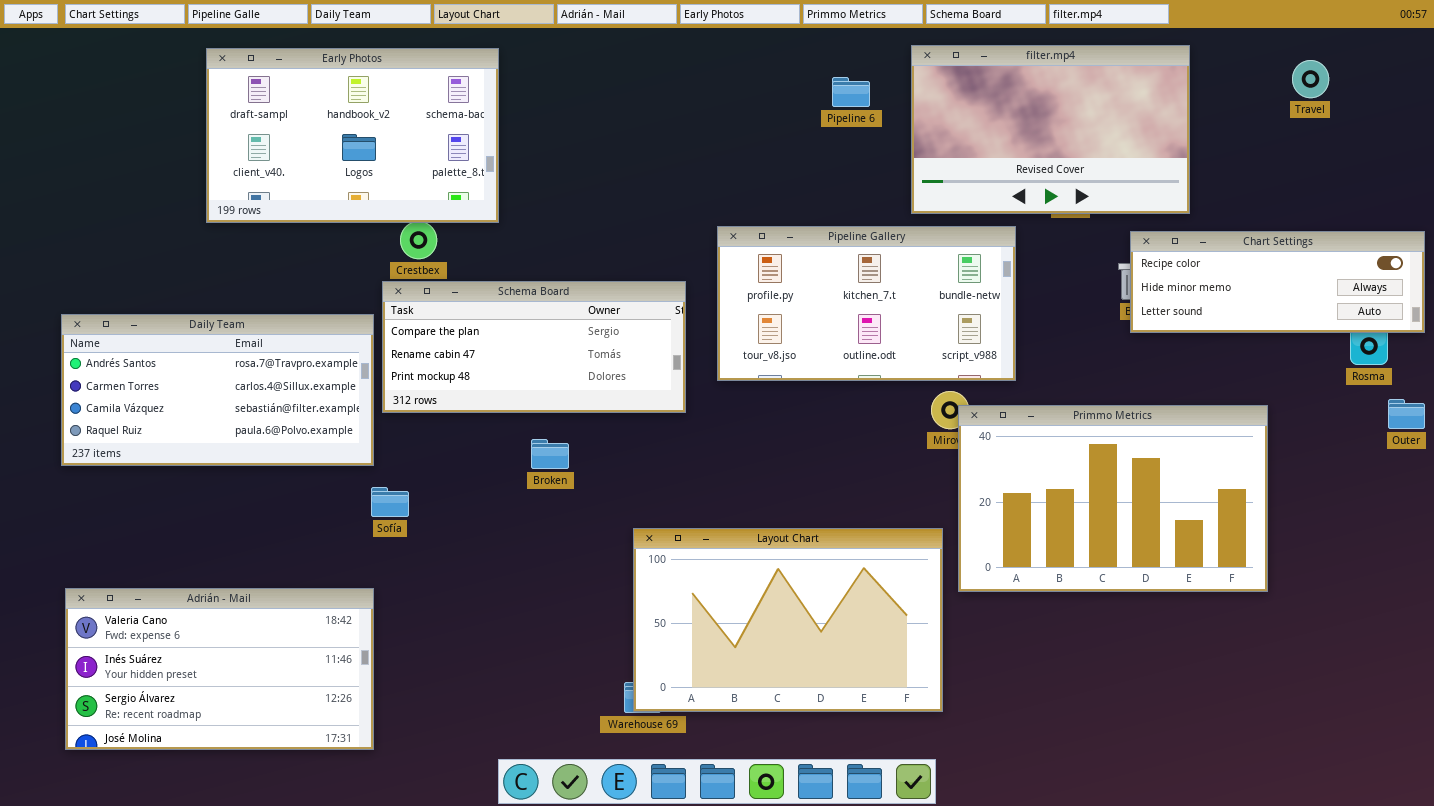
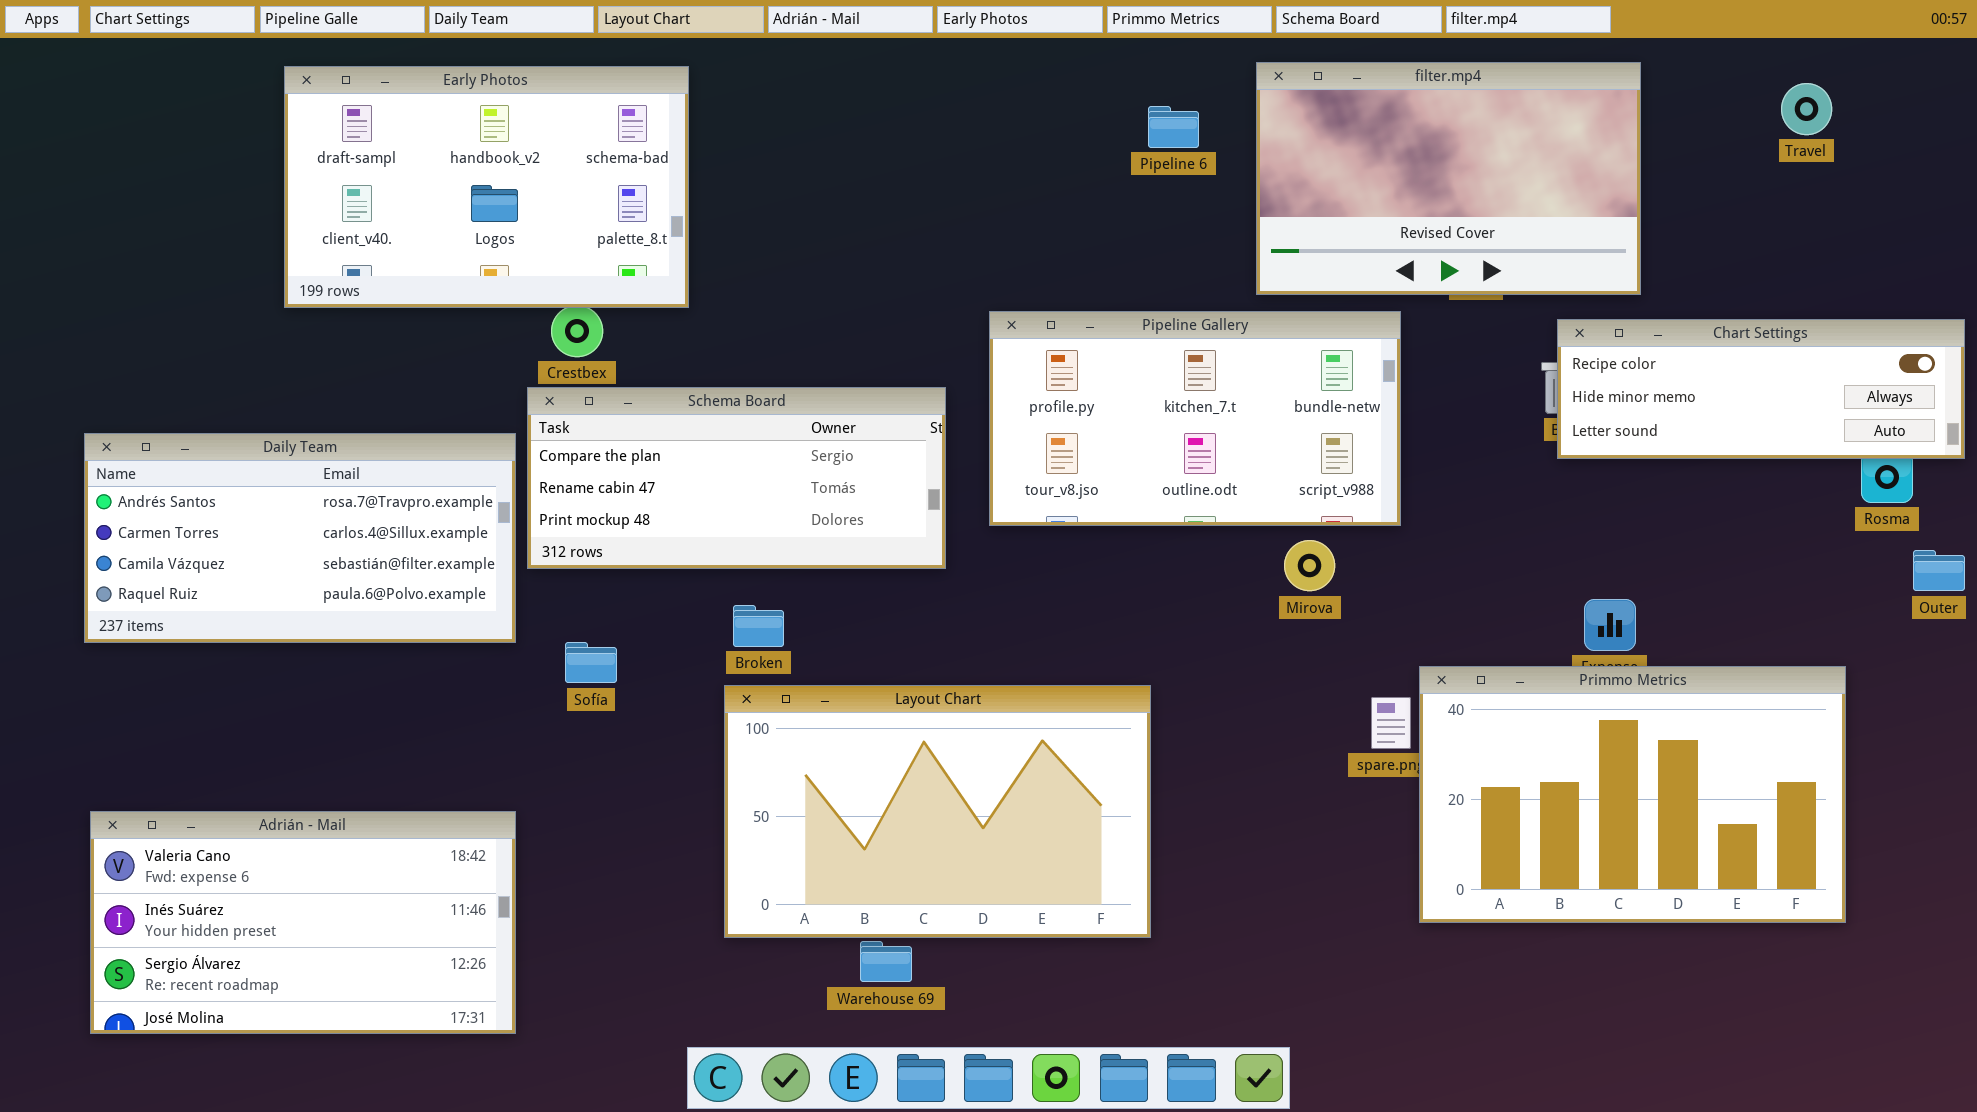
Primmo Metrics: [958,405,1268,592] -> [1419,666,1846,923], moved
Sofía: [371,487,409,517] -> [565,642,617,683], moved
Layout Chart: [633,528,943,712] -> [724,685,1151,938], moved

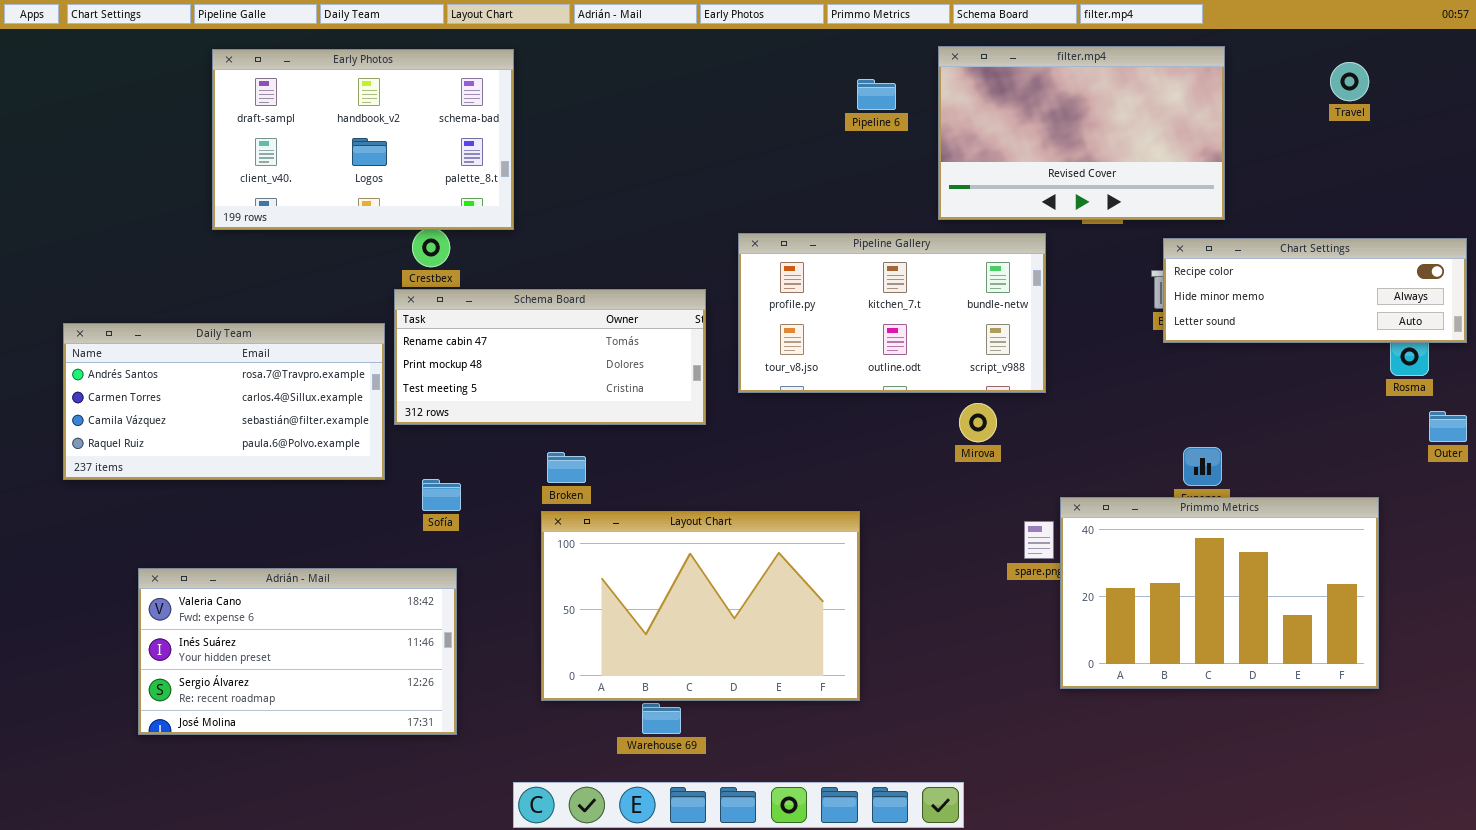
Schema Board: [527,387,946,569] -> [394,289,706,425], scrolled down 1 row
Adrián - Mail: [90,811,516,1034] -> [138,568,457,735], moved

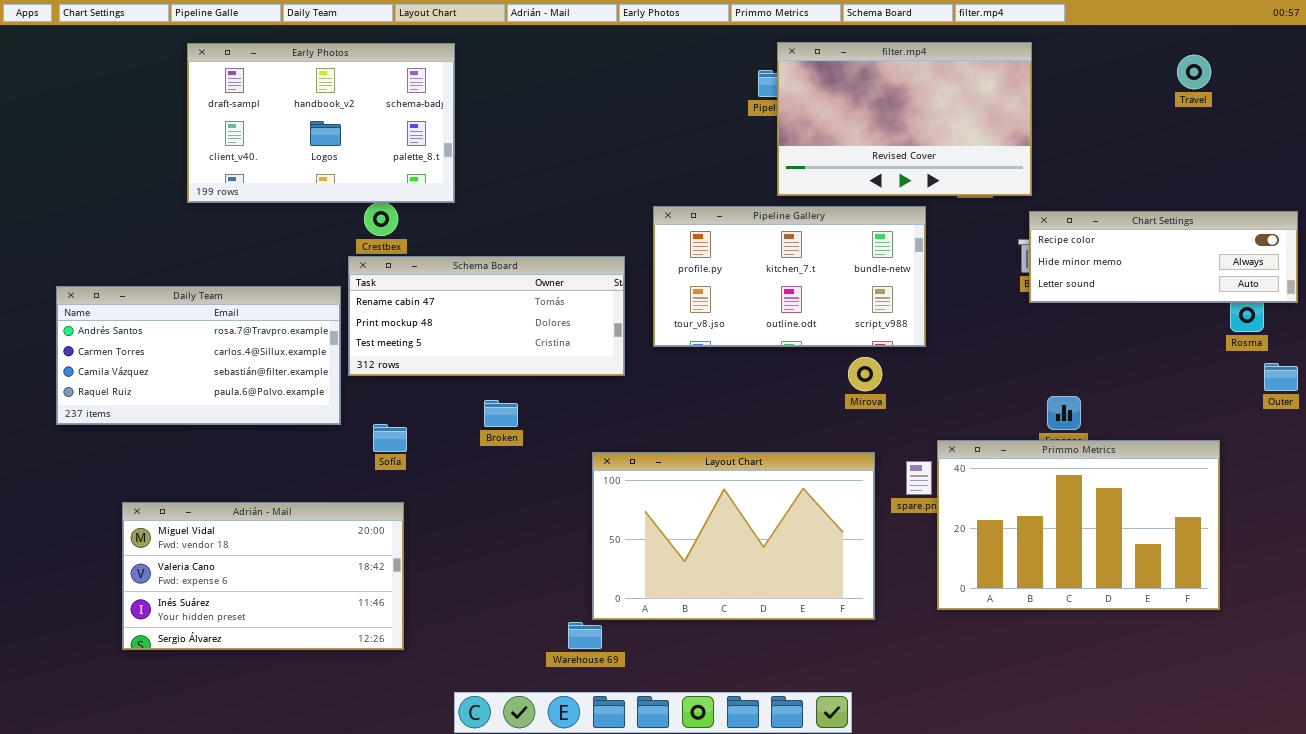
filter.mp4: [938,46,1225,220] -> [777,42,1032,196], moved
Layout Chart: [541,511,860,701] -> [592,452,875,620], moved
Adrián - Mail: [138,568,457,735] -> [122,502,404,650], scrolled up 1 row

